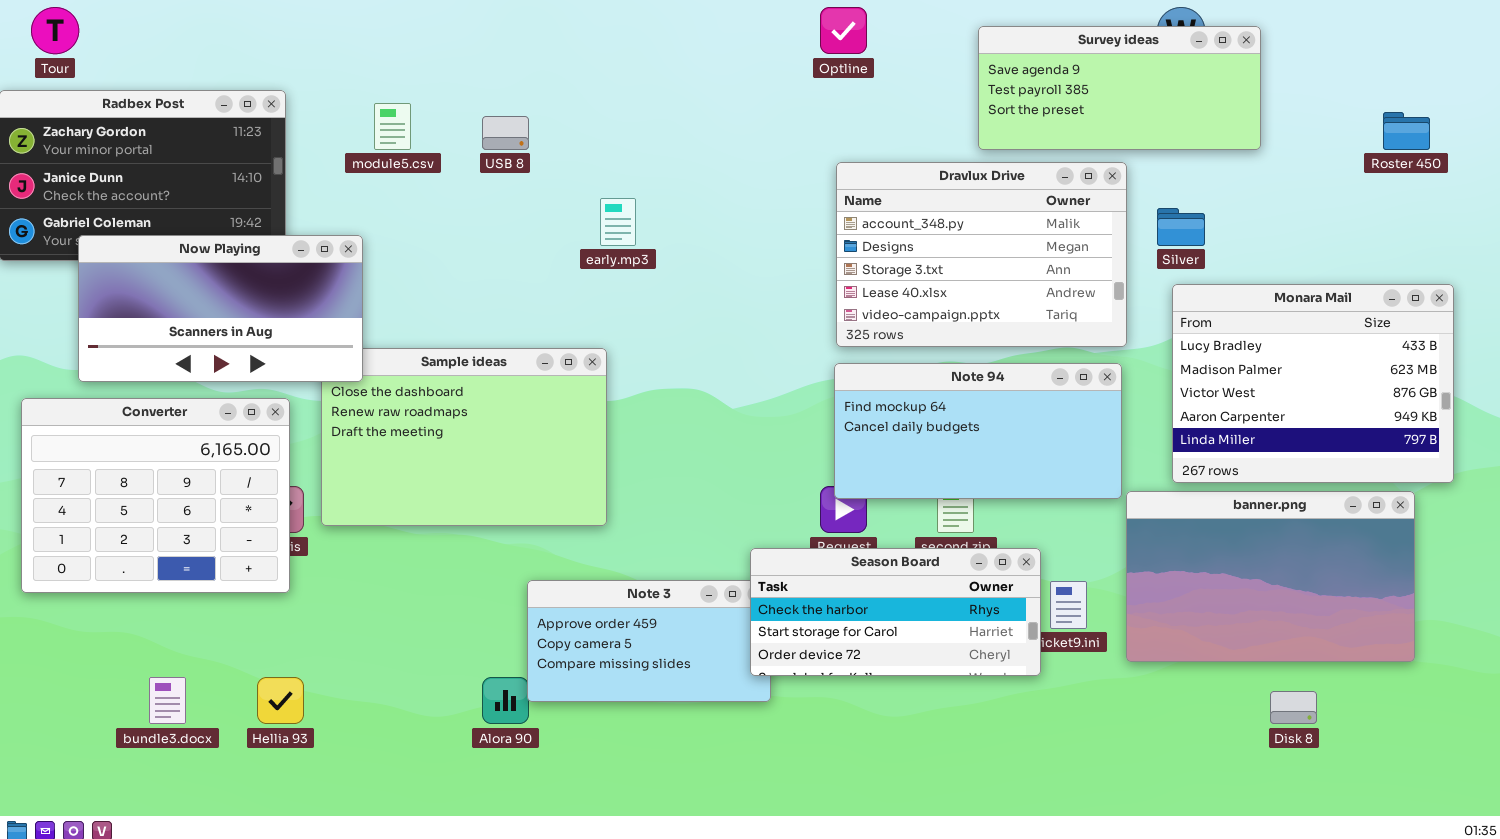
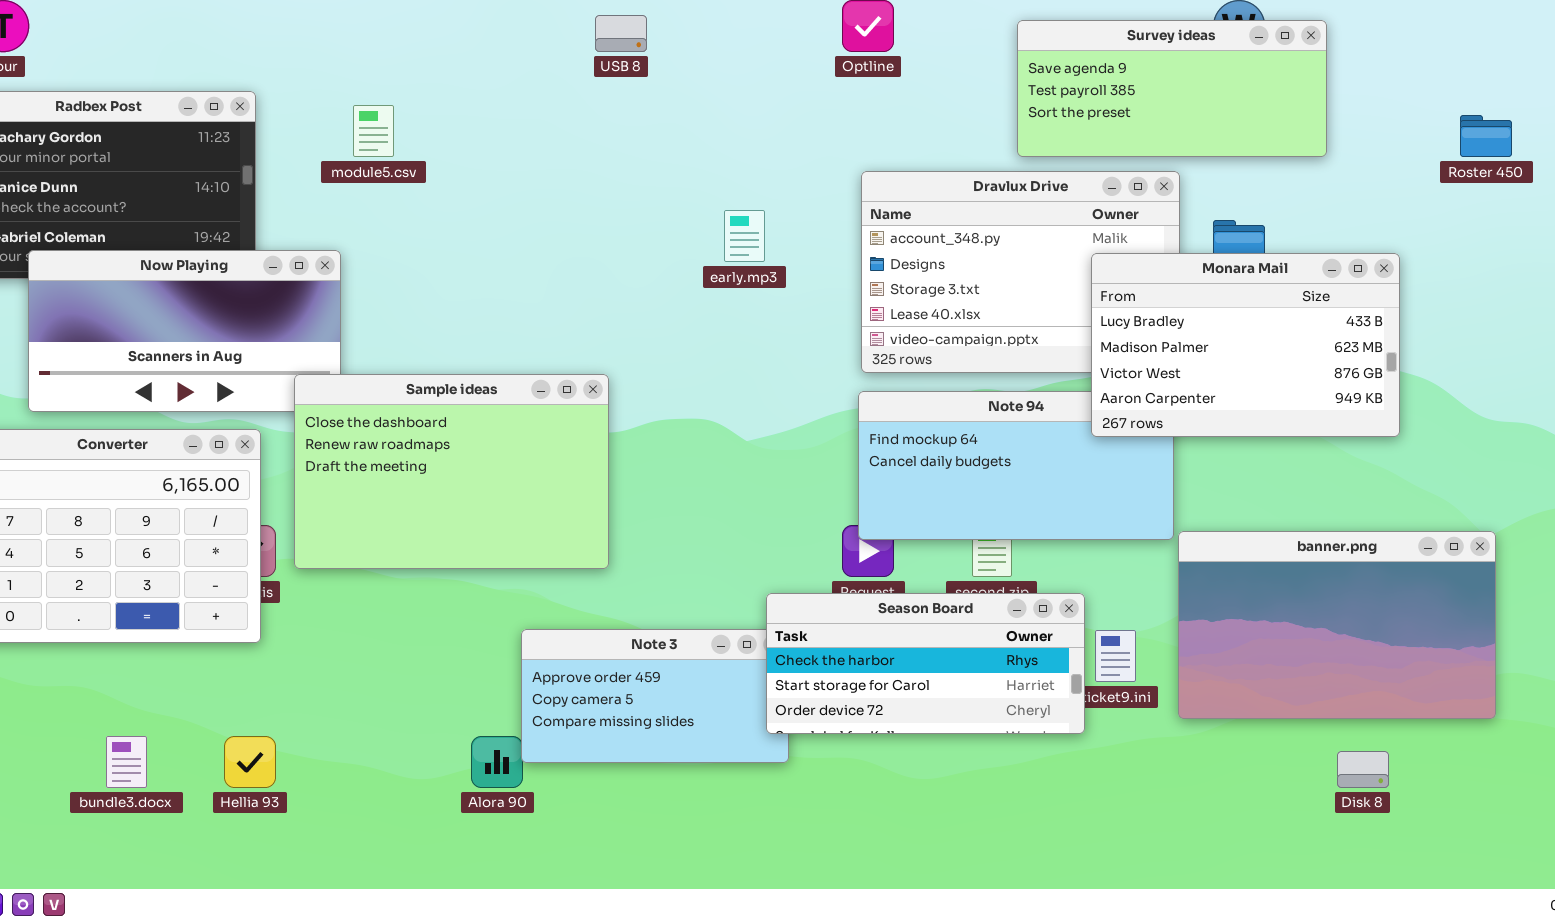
USB 8: [482,116,529,150] -> [595,15,647,52], moved
early.mp3: [600,198,636,246] -> [724,210,765,262], moved
Monara Mail: [1172,284,1454,483] -> [1091,253,1400,437], moved, resized
Sample ideas: [321,348,607,526] -> [294,374,609,569], raised

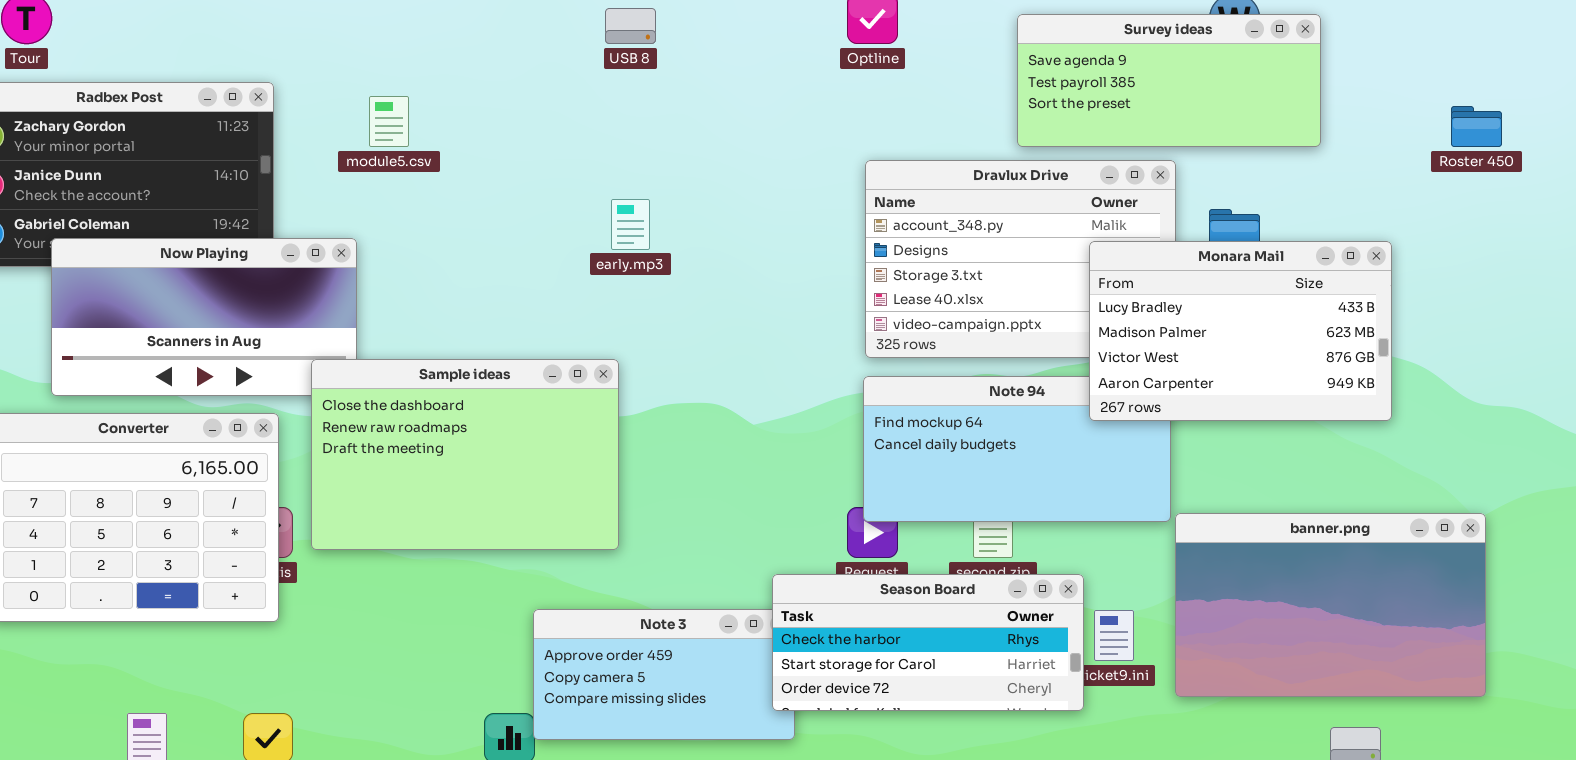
early.mp3: [724,210,765,262] -> [611,199,650,250], moved

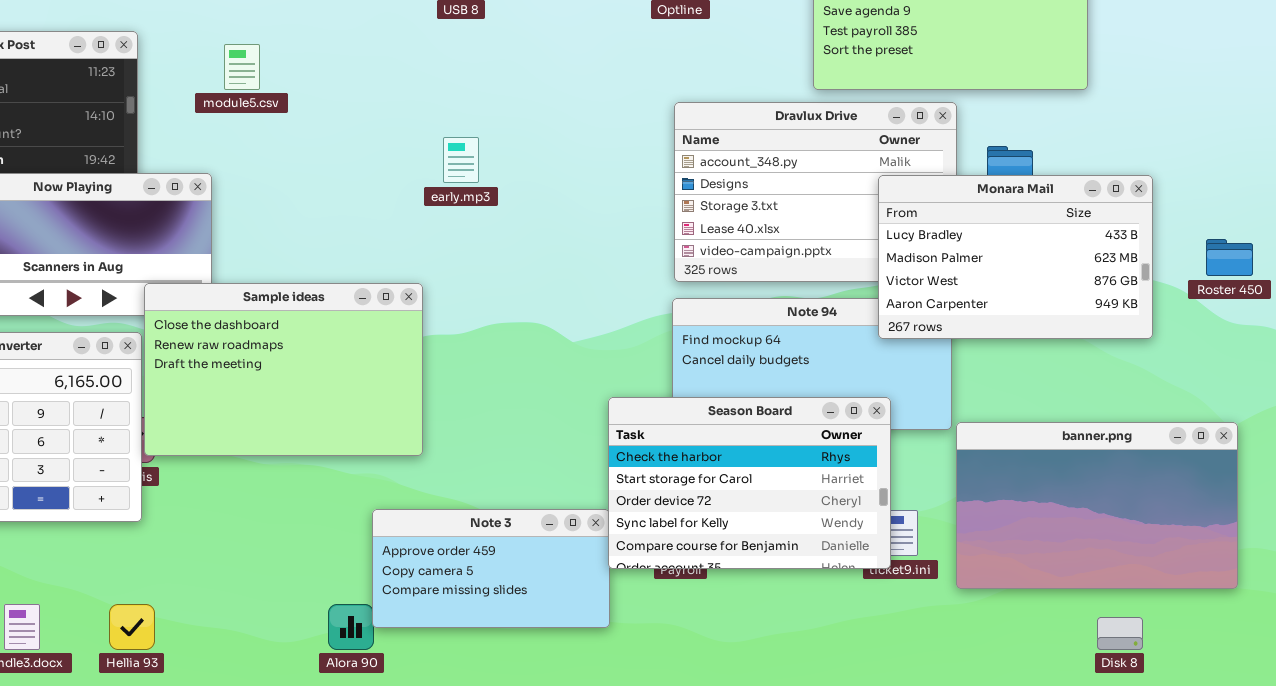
Roster 450: [1451,106,1502,147] -> [1206,239,1253,276], moved
Sample ideas: [311,359,619,550] -> [144,283,423,456], moved
Season Board: [772,574,1084,711] -> [608,397,891,569], moved, resized

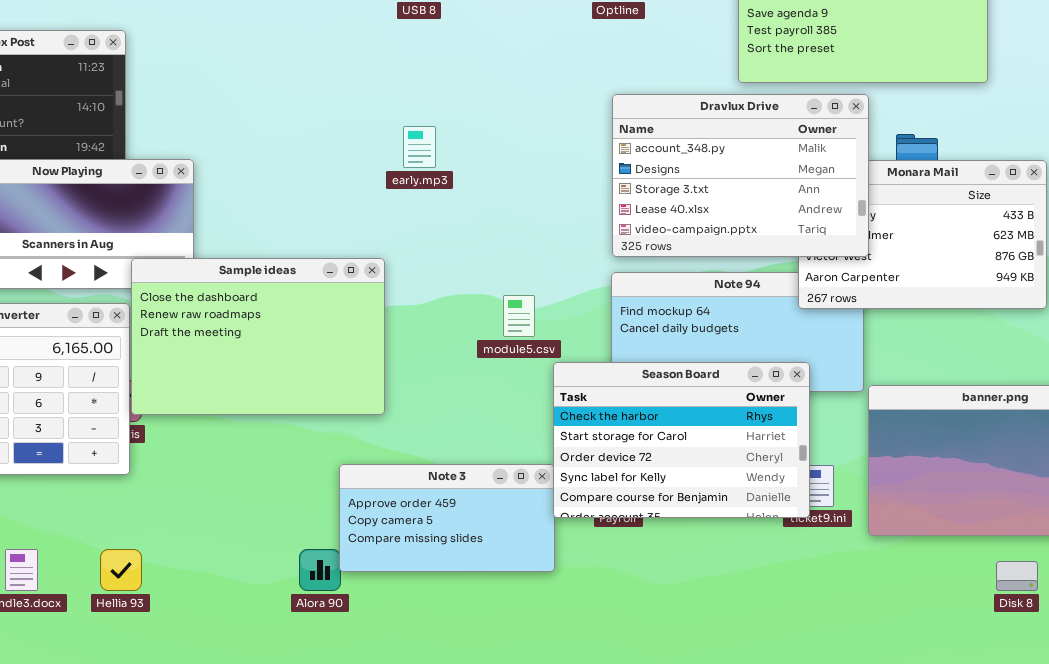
module5.csv: [224,44,260,90] -> [503,295,535,337], moved
Dravlux Drive: [674,102,957,282] -> [612,94,869,257], raised

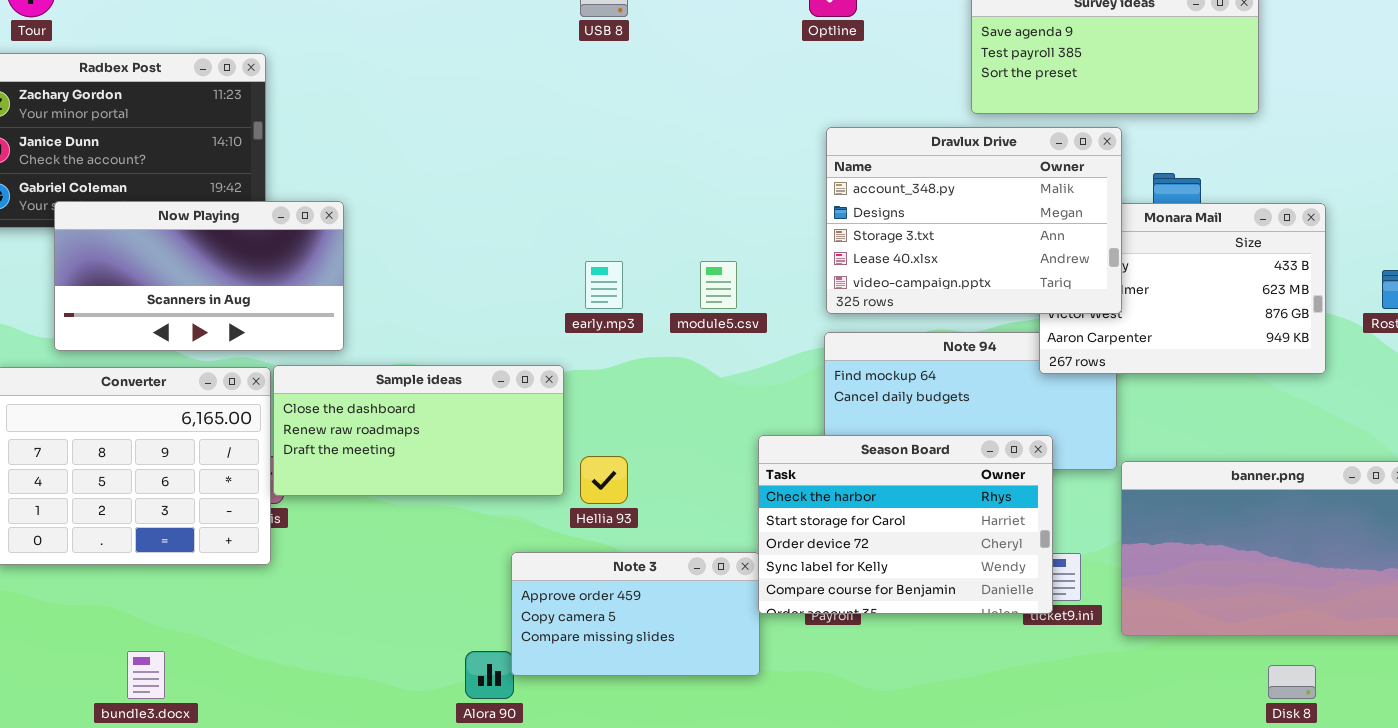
early.mp3: [403,126,436,168] -> [585,261,623,309], moved
Sample ideas: [131,258,385,415] -> [273,365,564,496], resized
module5.csv: [503,295,535,337] -> [700,261,737,309], moved
Hellia 93: [100,549,142,591] -> [580,456,628,504], moved

